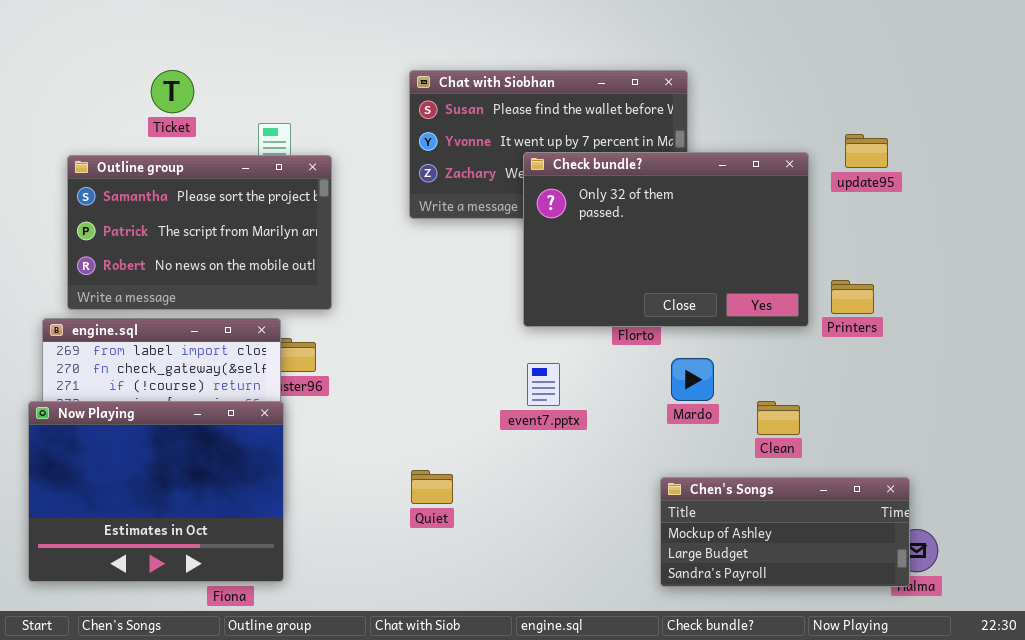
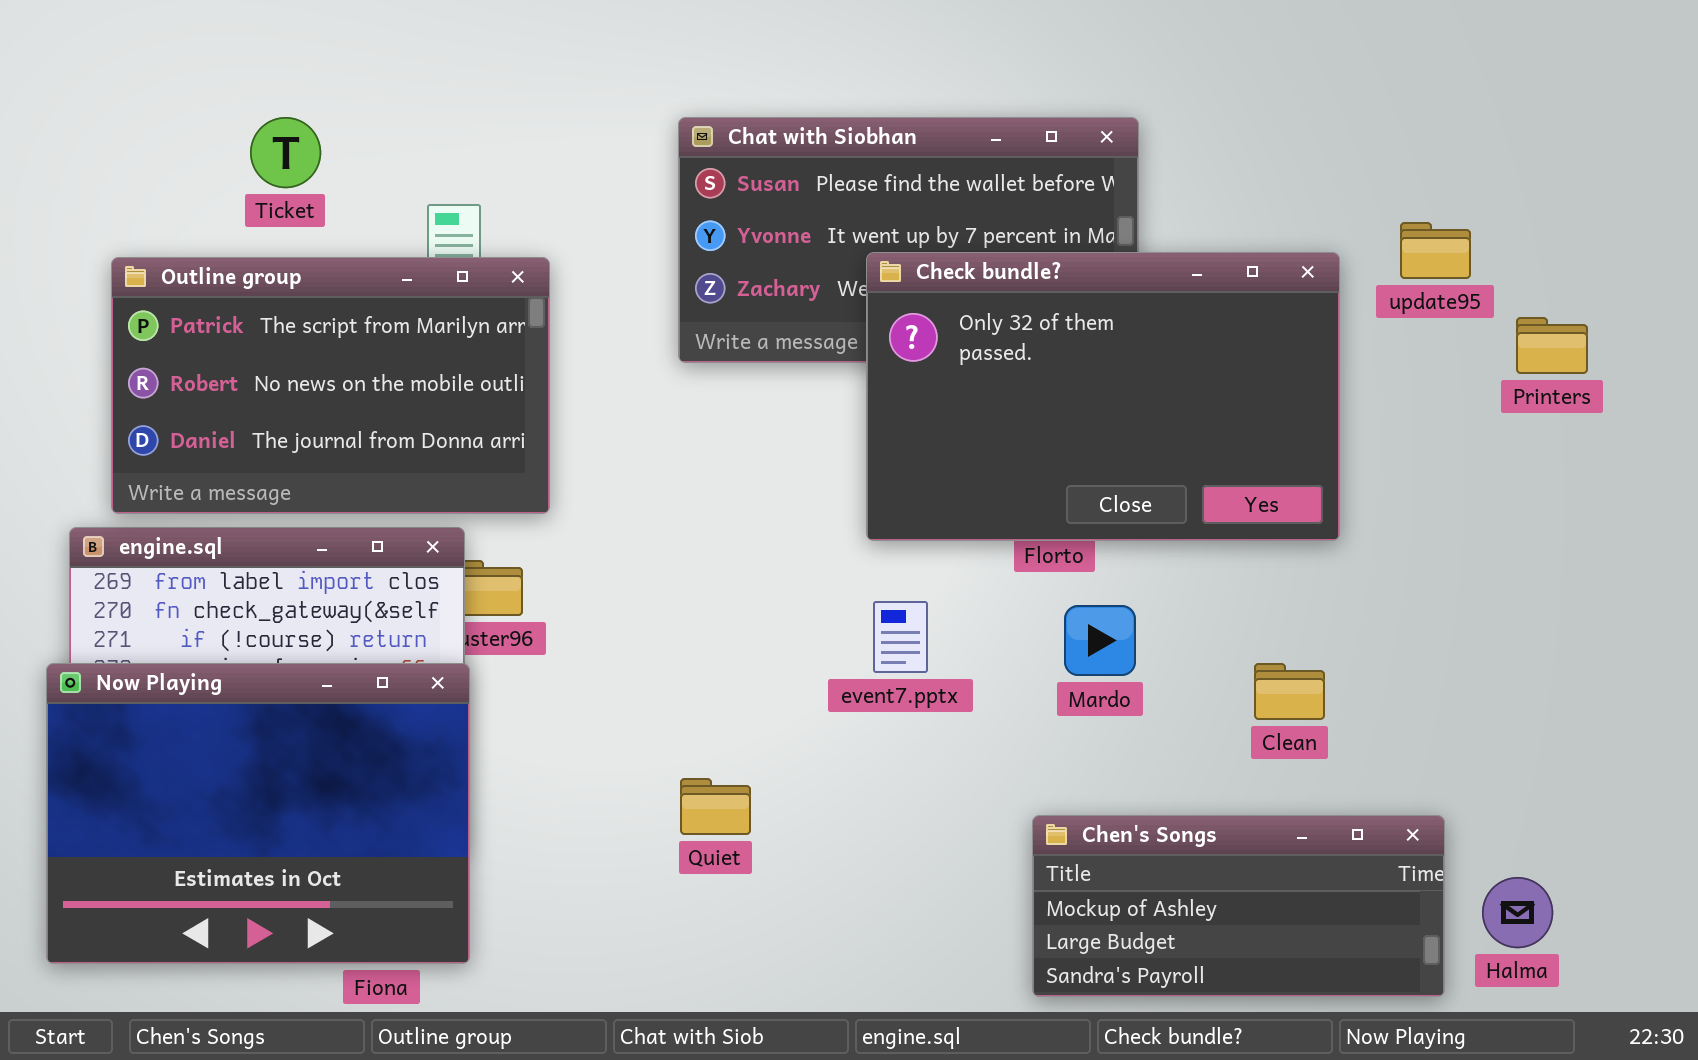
Outline group: [67,155,332,310] -> [111,257,550,514], scrolled down 1 row
Printers: [831,280,874,314] -> [1516,317,1588,374], moved
Mardo: [671,358,714,401] -> [1064,605,1136,676], moved
Chen's Songs: [660,477,910,587] -> [1032,815,1445,997], moved

